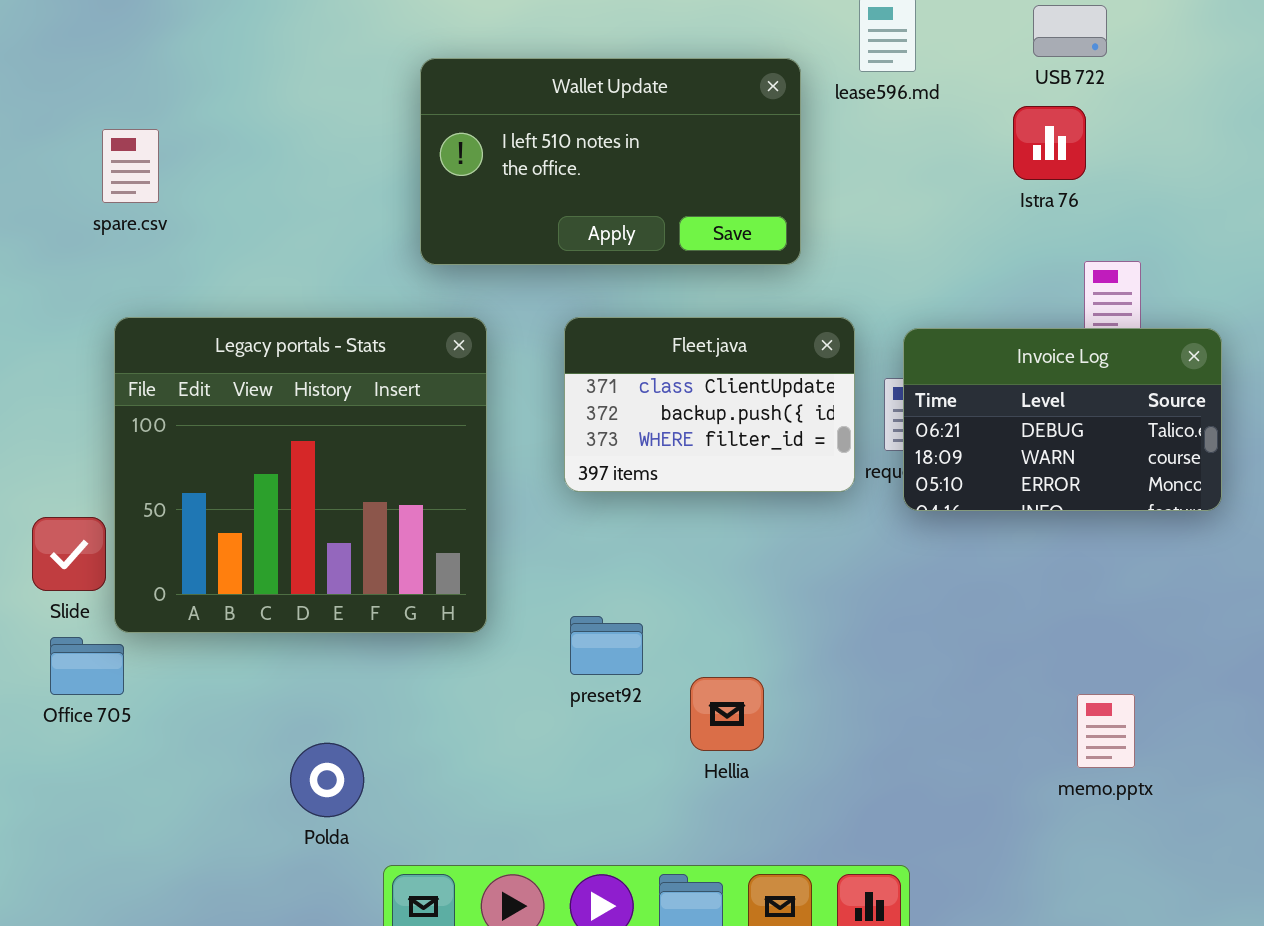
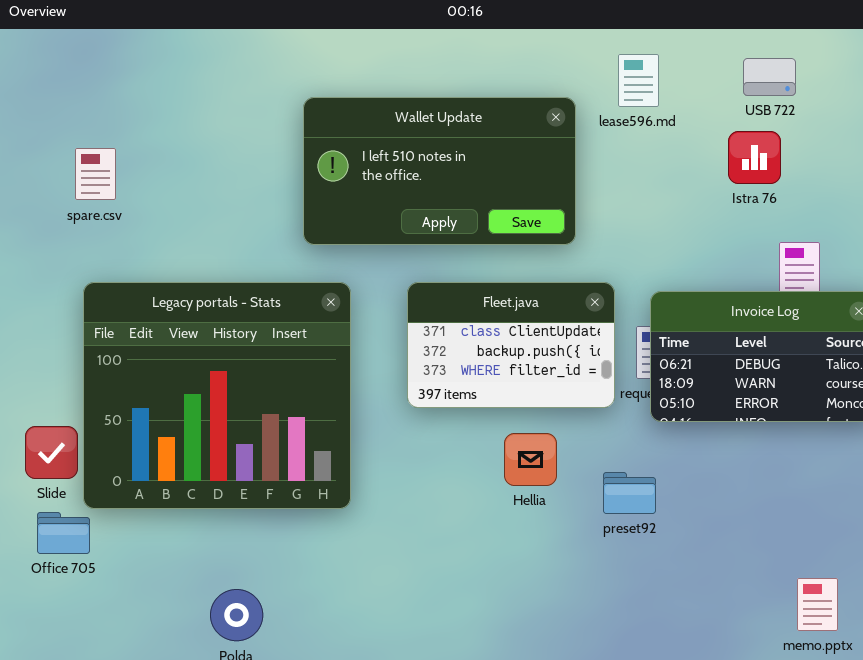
preset92: [570,616,643,675] -> [603,472,656,514], moved
Hellia: [690,677,764,751] -> [504,433,557,486], moved
memo.pptx: [1077,694,1135,768] -> [797,578,838,631], moved

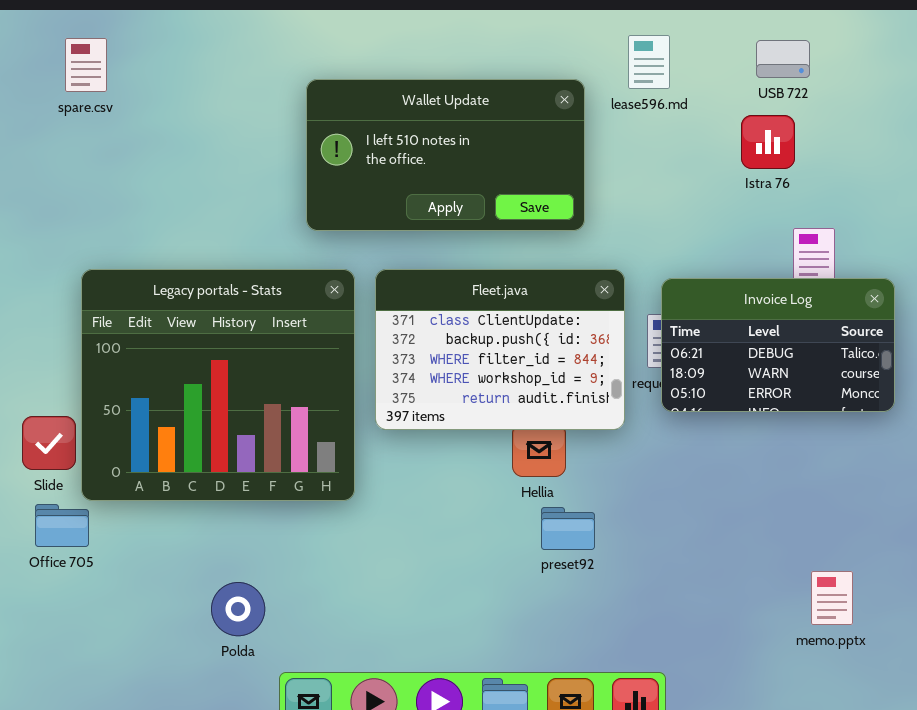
spare.csv: [75,148,116,200] -> [65,38,107,92], moved
Fleet.java: [407,282,615,408] -> [375,269,625,430], resized
preset92: [603,472,656,514] -> [541,507,595,550], moved

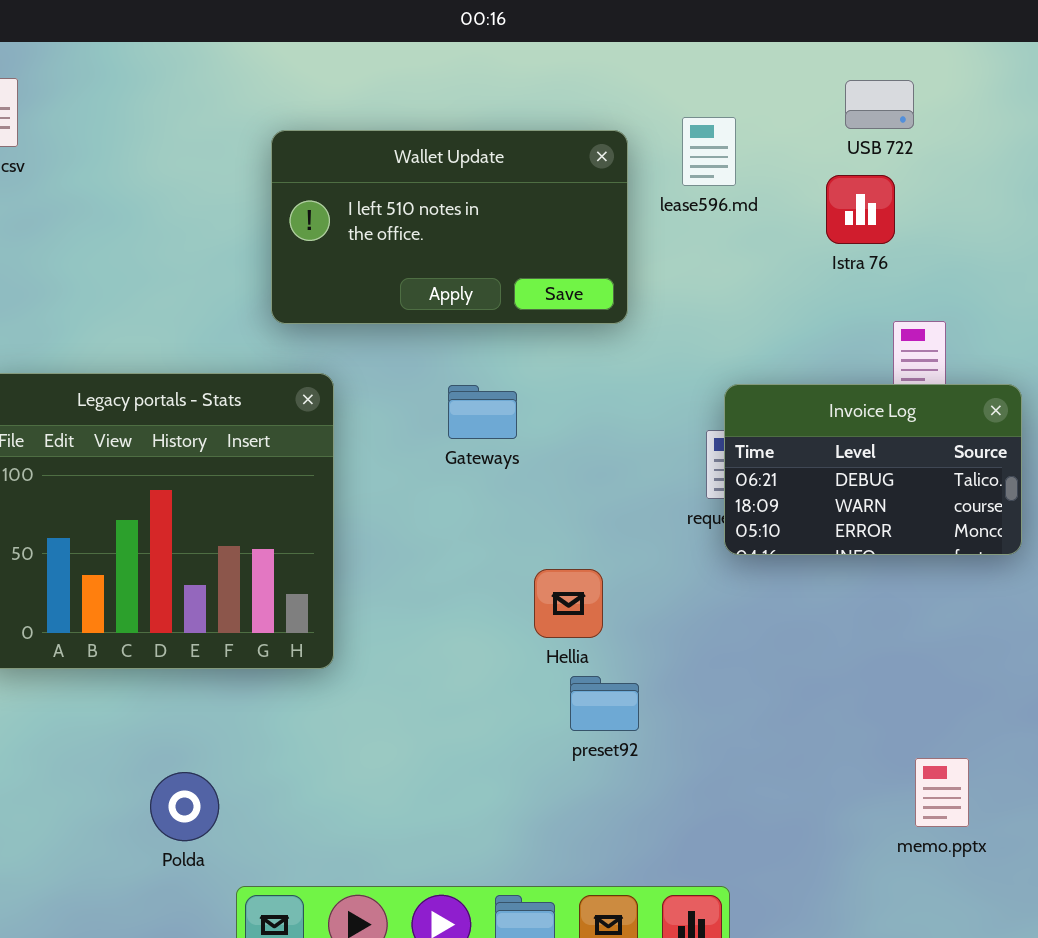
lease596.md: [628,35,670,89] -> [682,117,736,186], moved
Fleet.java: [375,269,625,430] -> none, closed

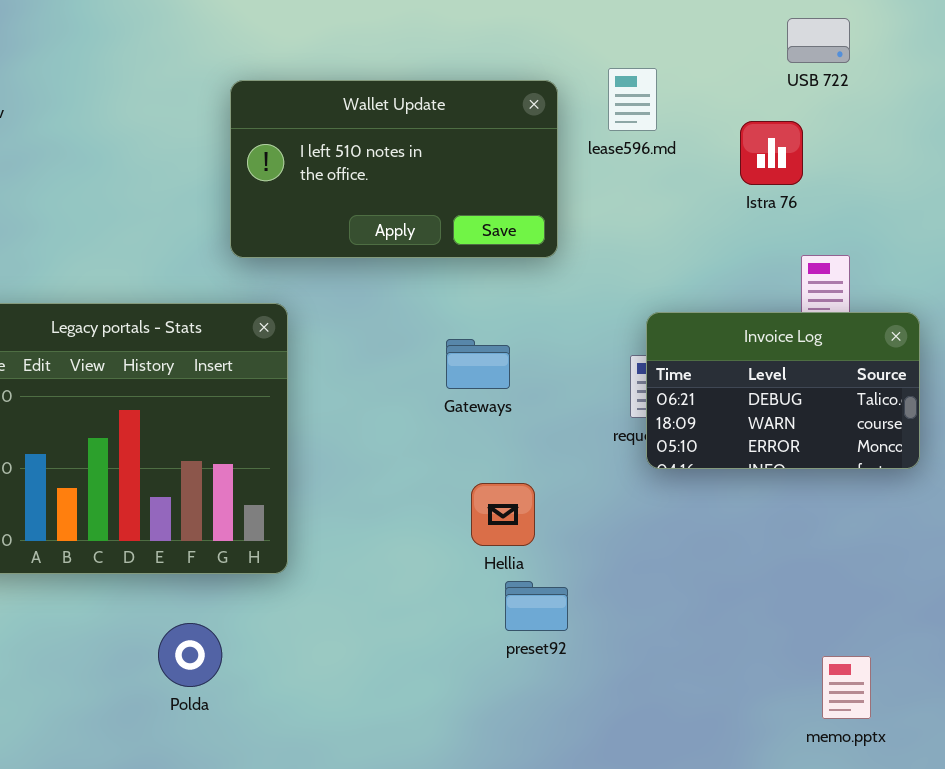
USB 722: [845,80,914,129] -> [787,18,850,63], moved
Gateways: [448,385,517,439] -> [446,339,510,389], moved
Polda: [150,772,219,841] -> [158,623,222,687], moved

